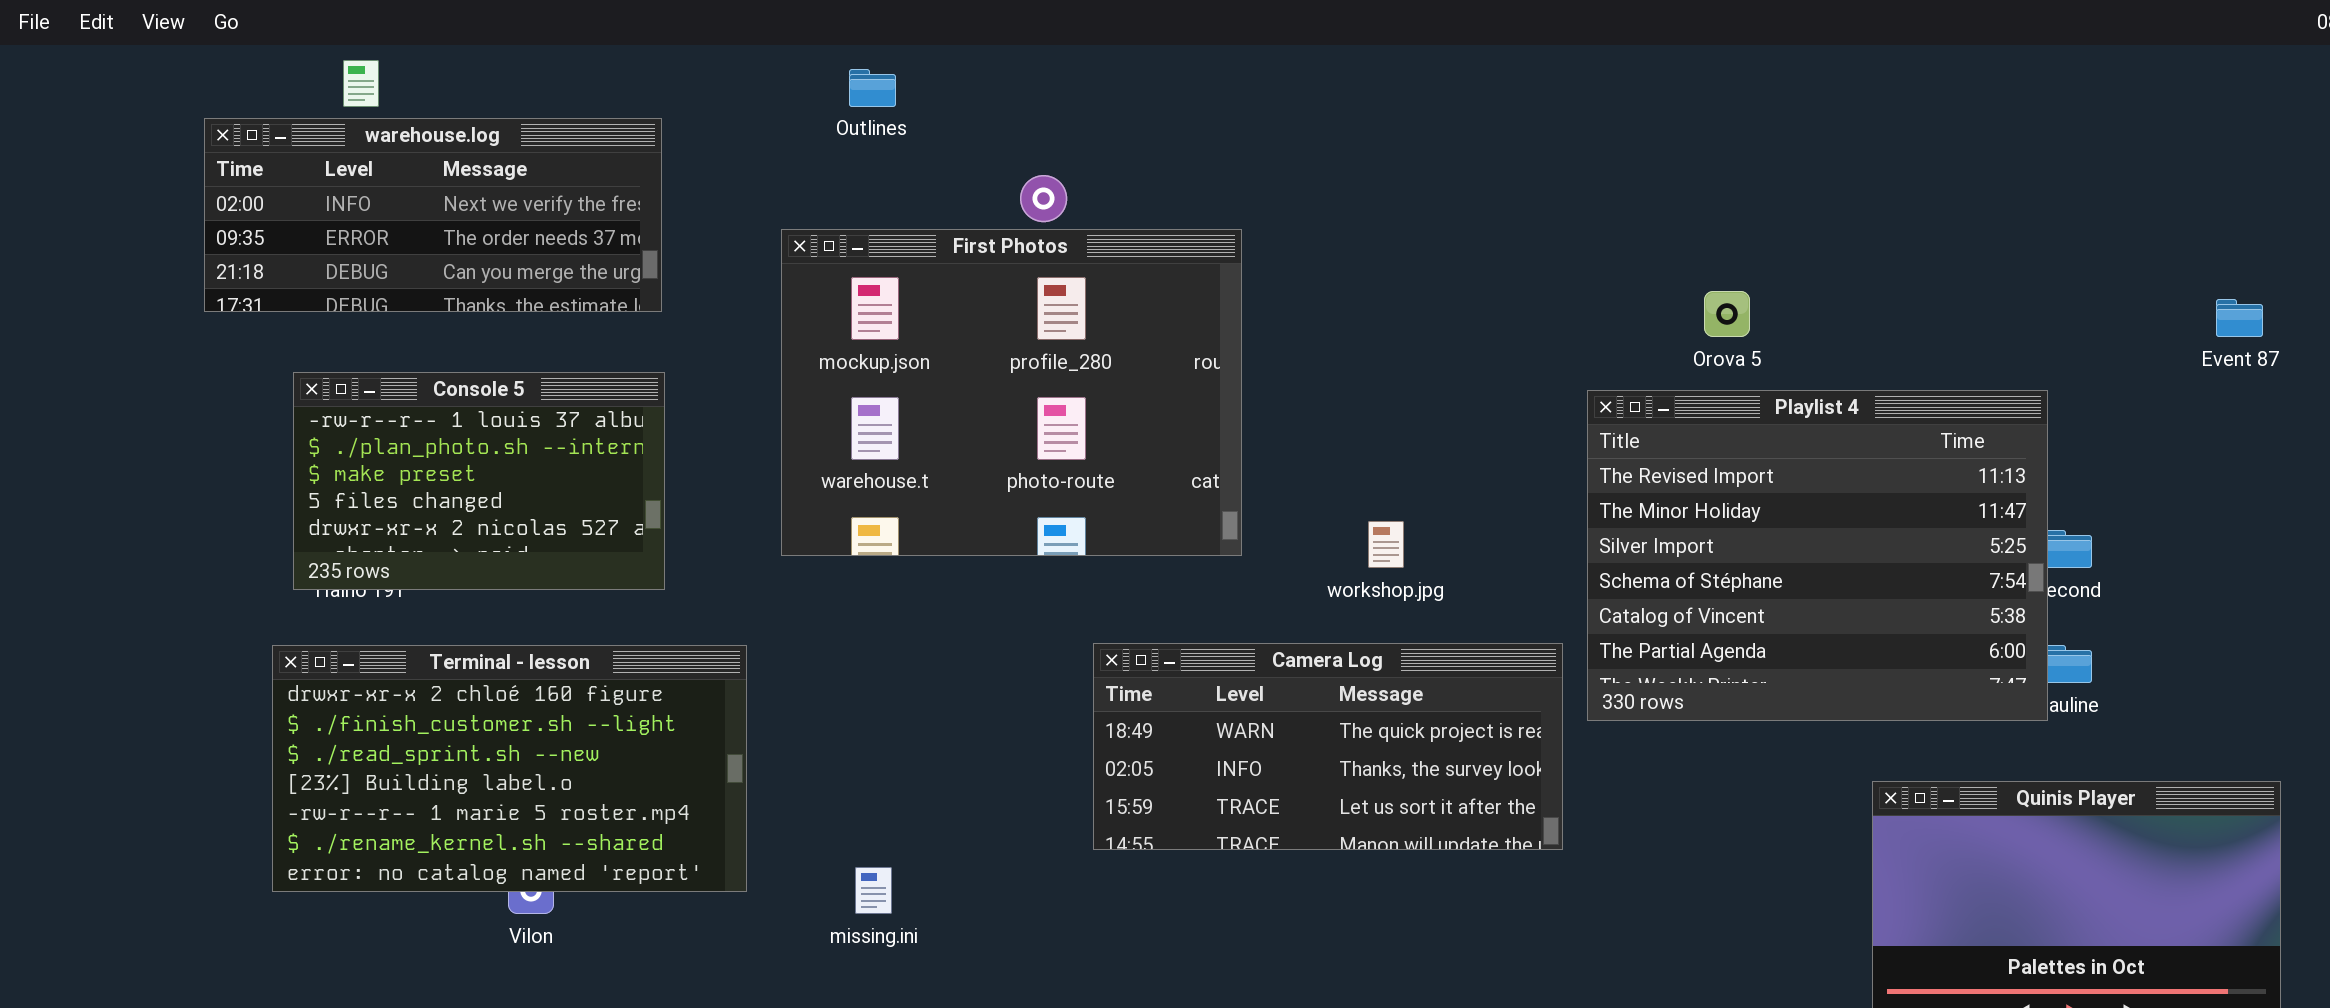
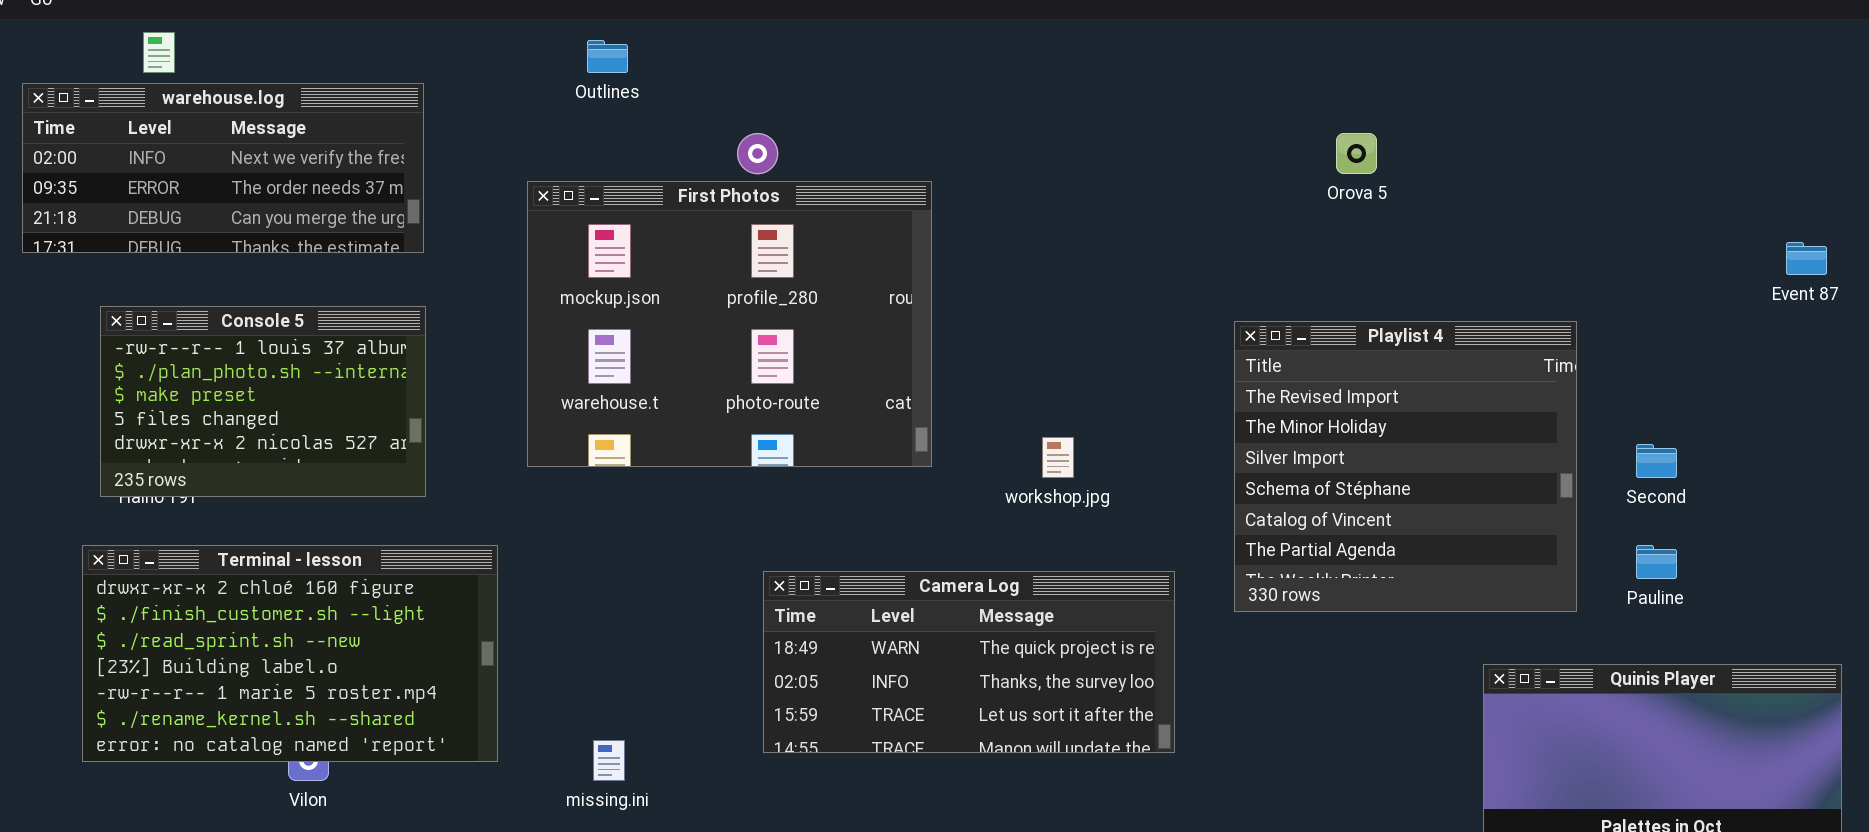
Orova 5: [1704,291,1750,337] -> [1336,133,1377,174], moved
Playlist 4: [1587,390,2048,721] -> [1234,321,1577,612], resized
Camera Log: [1093,643,1563,850] -> [763,571,1175,753], moved

